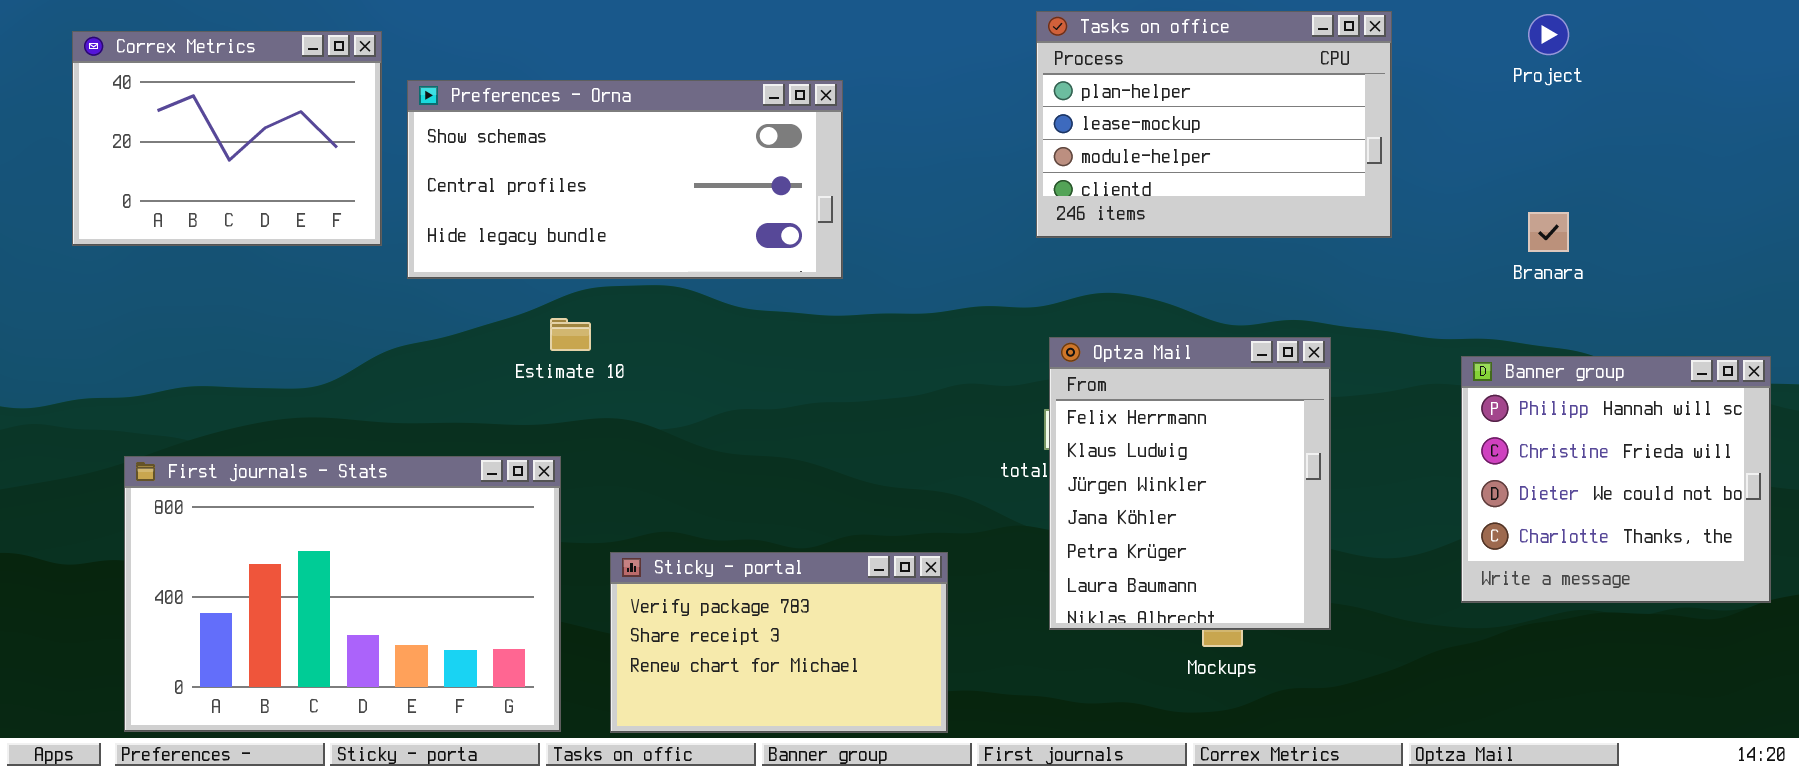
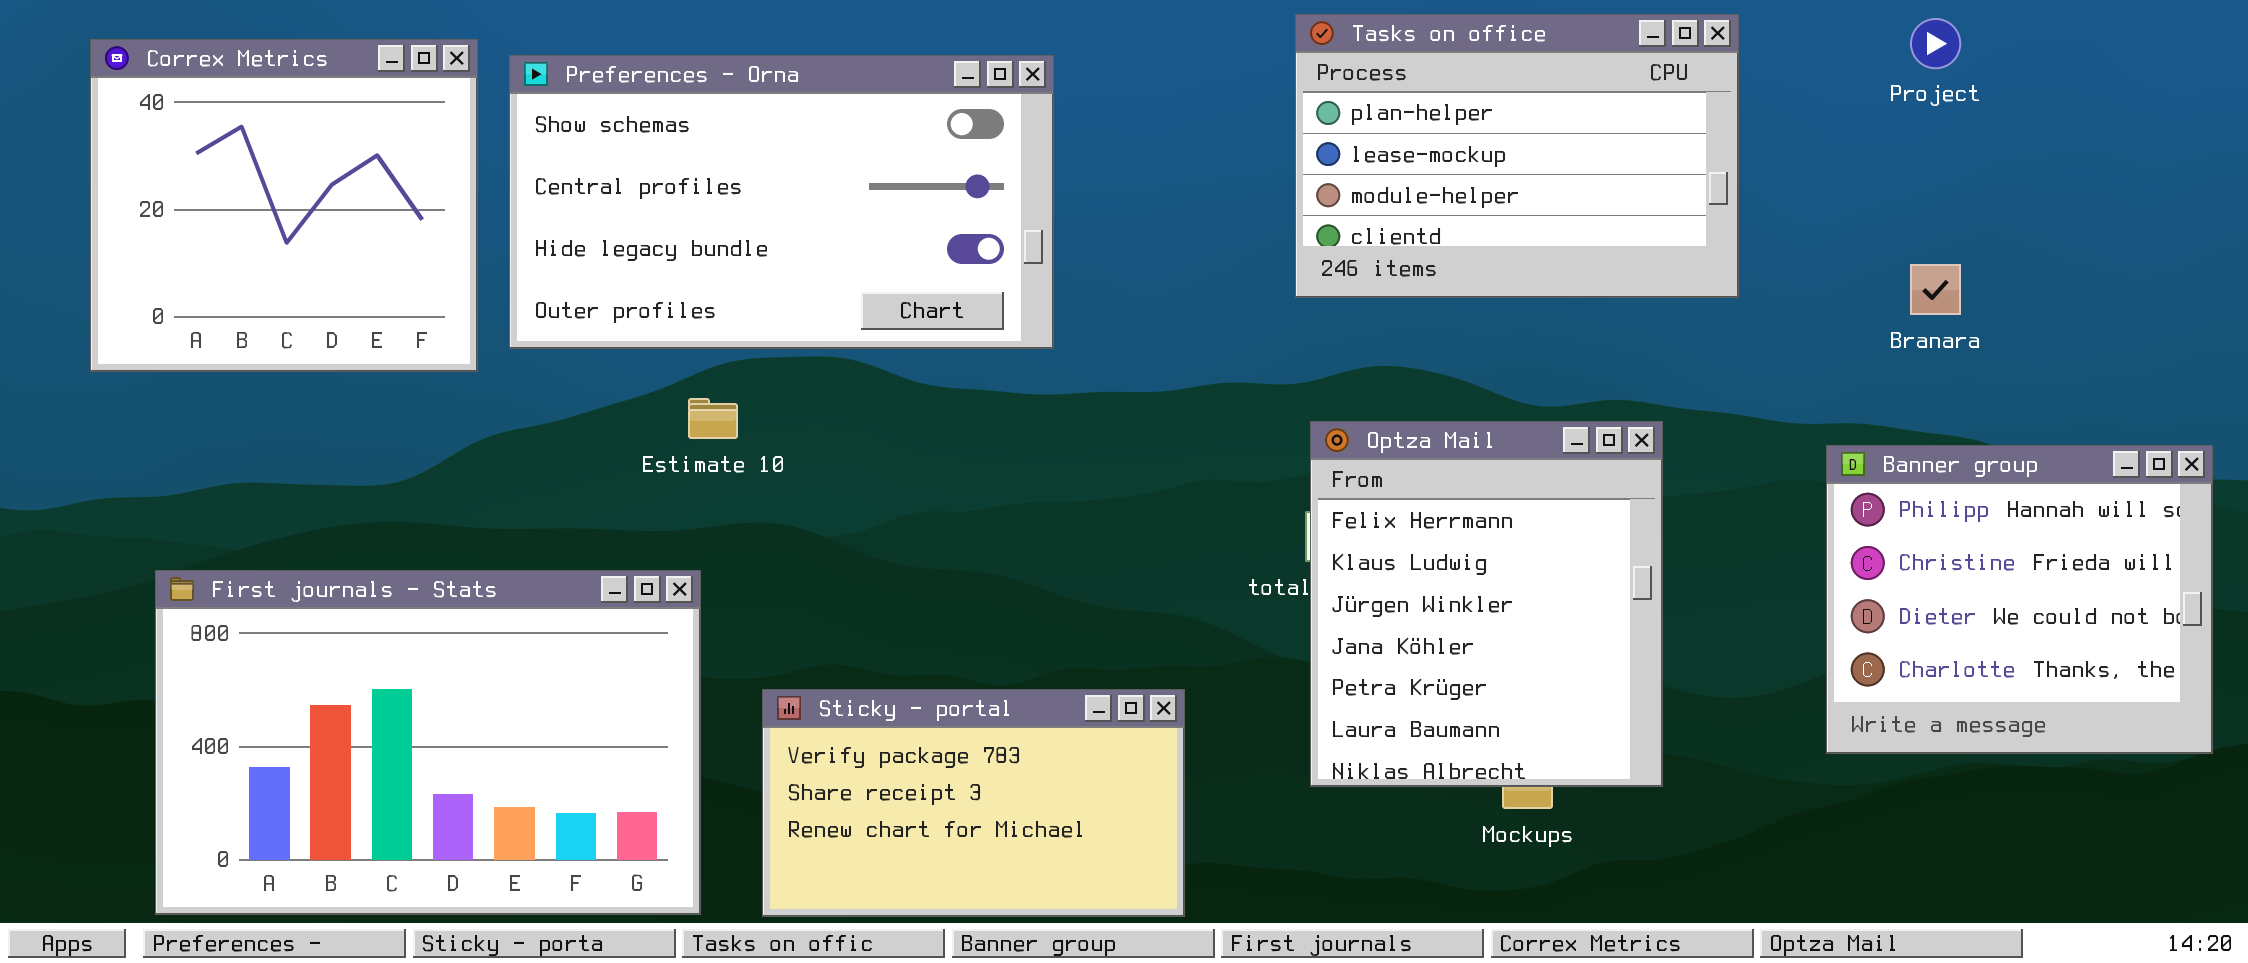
Correx Metrics: [72,31,382,246] -> [90,39,478,372], resized
Preferences - Orna: [407,80,843,279] -> [509,55,1054,349], resized

